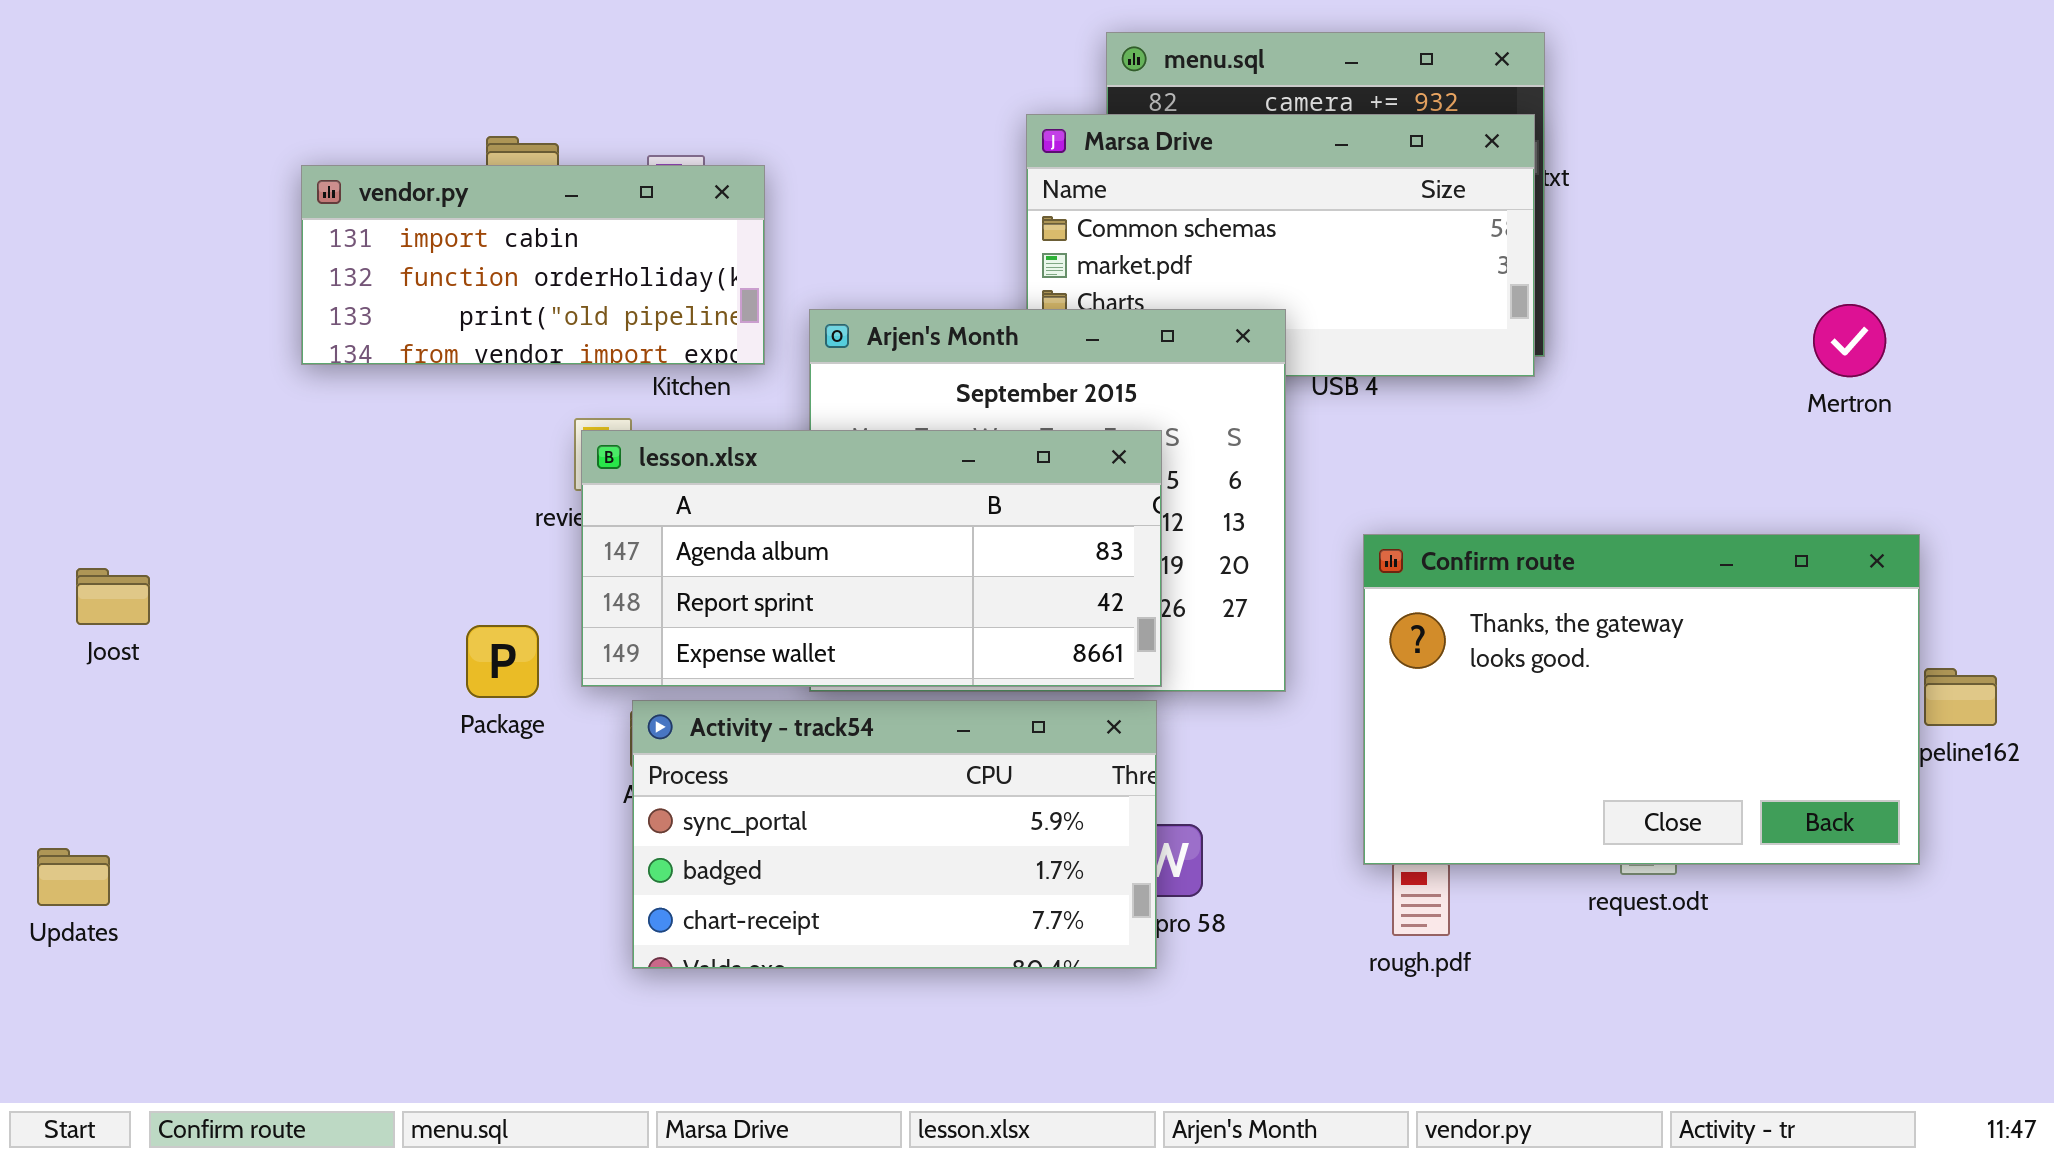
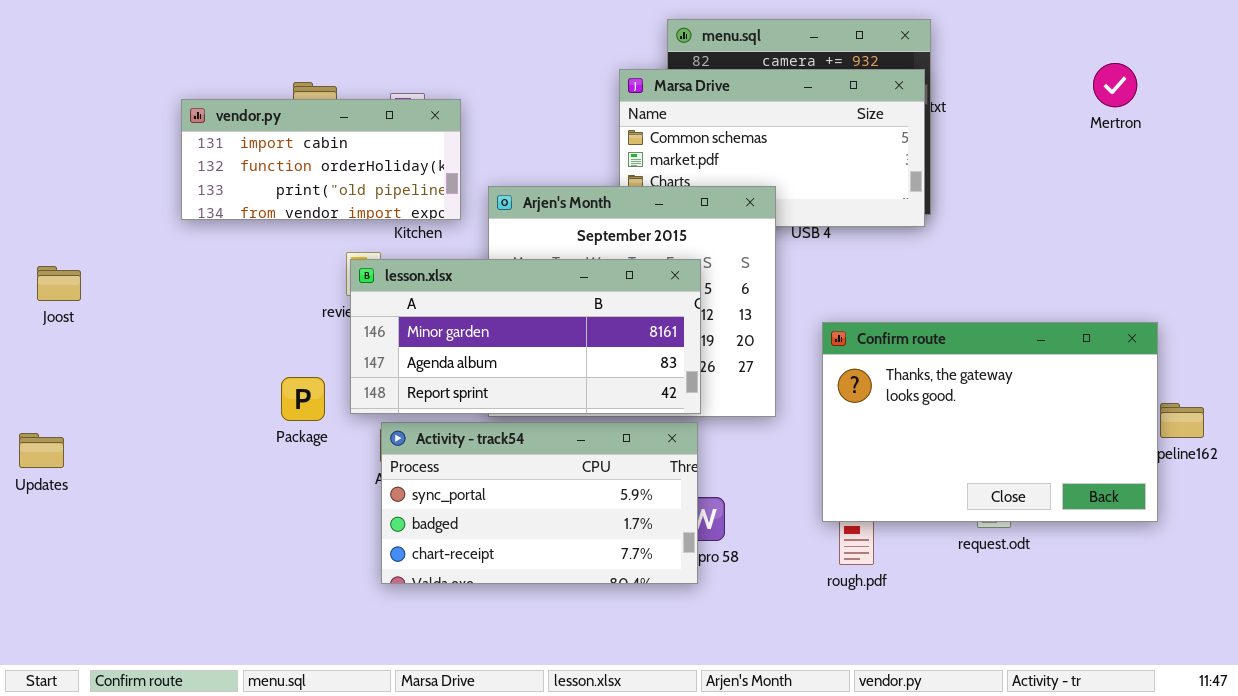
Mertron: [1813,304,1886,377] -> [1093,63,1137,107], moved
lesson.xlsx: [581,430,1162,687] -> [350,259,701,414], scrolled up 1 row
Joost: [76,568,150,625] -> [37,266,81,301], moved
Updates: [37,848,110,906] -> [19,433,64,468], moved

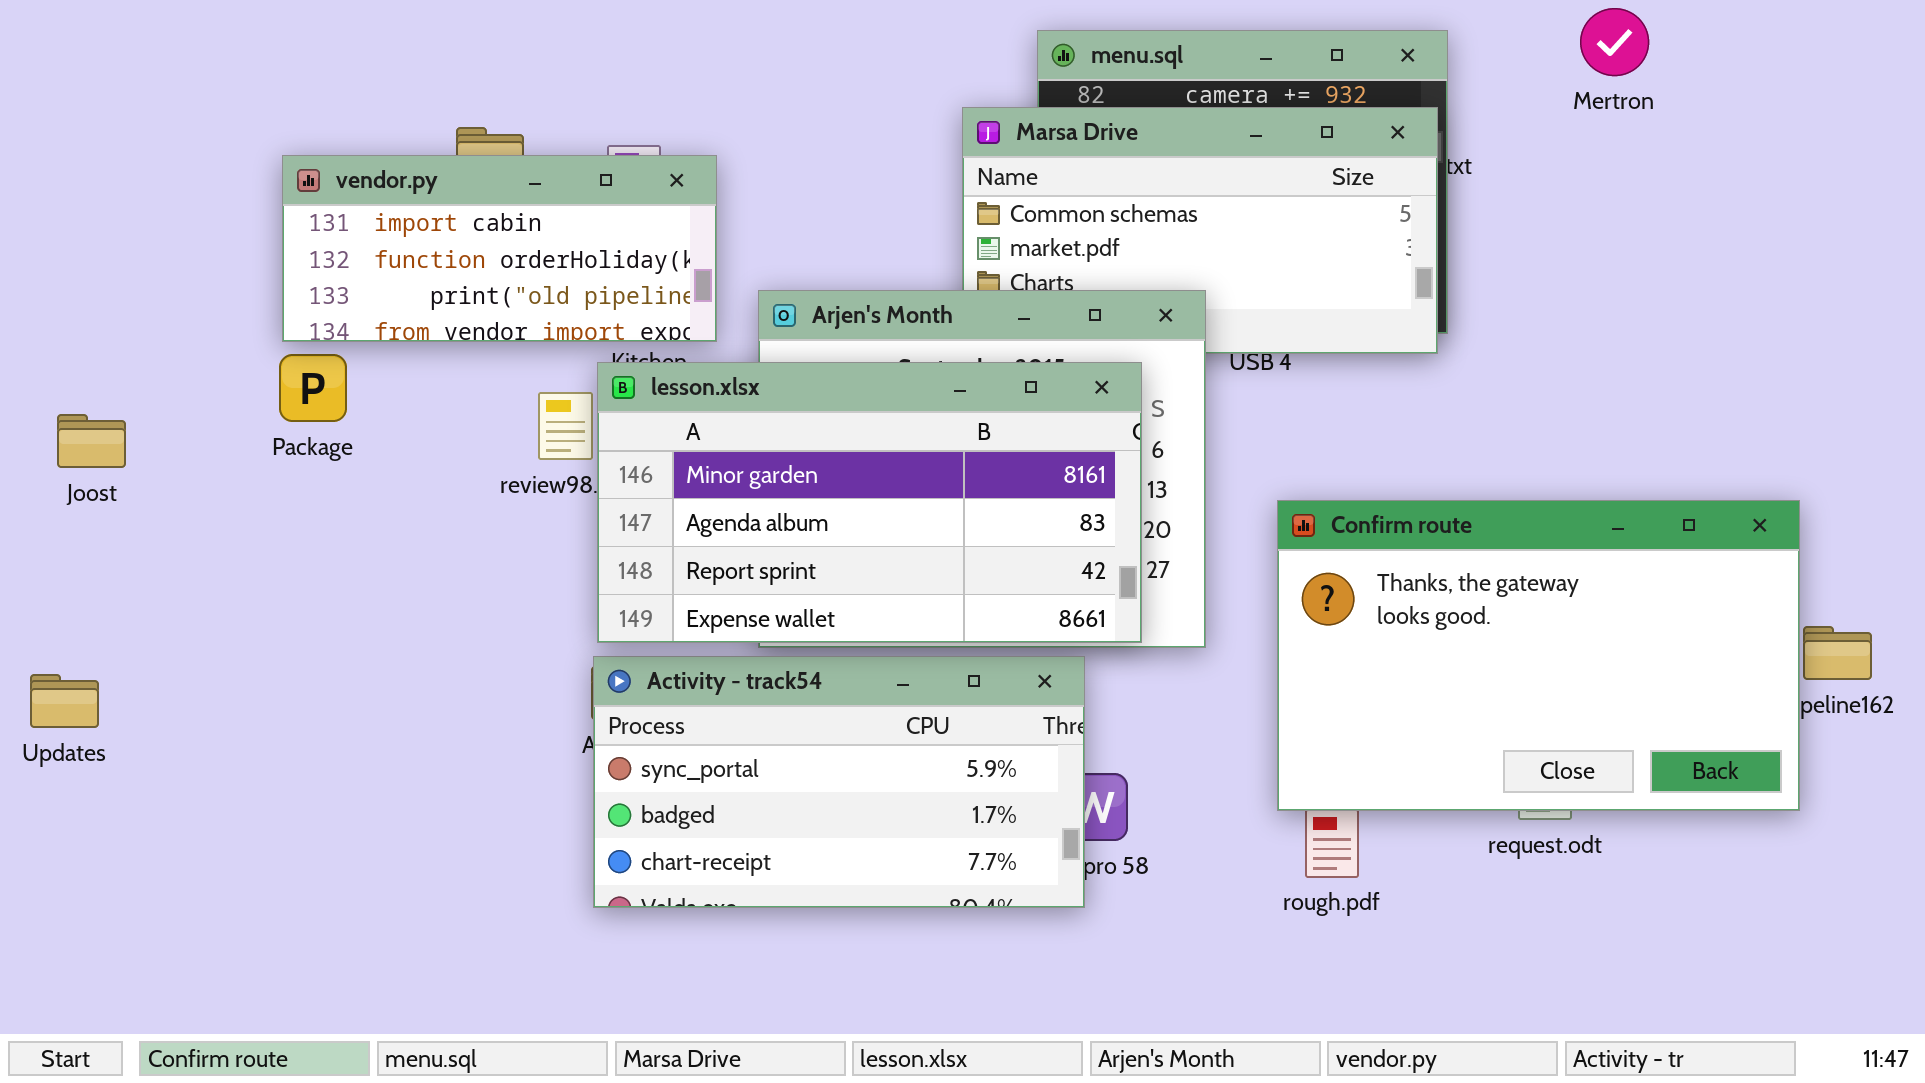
Mertron: [1093,63,1137,107] -> [1580,8,1649,76], moved
lesson.xlsx: [350,259,701,414] -> [597,362,1142,643], moved, resized
Package: [281,377,325,421] -> [279,354,347,422], moved

